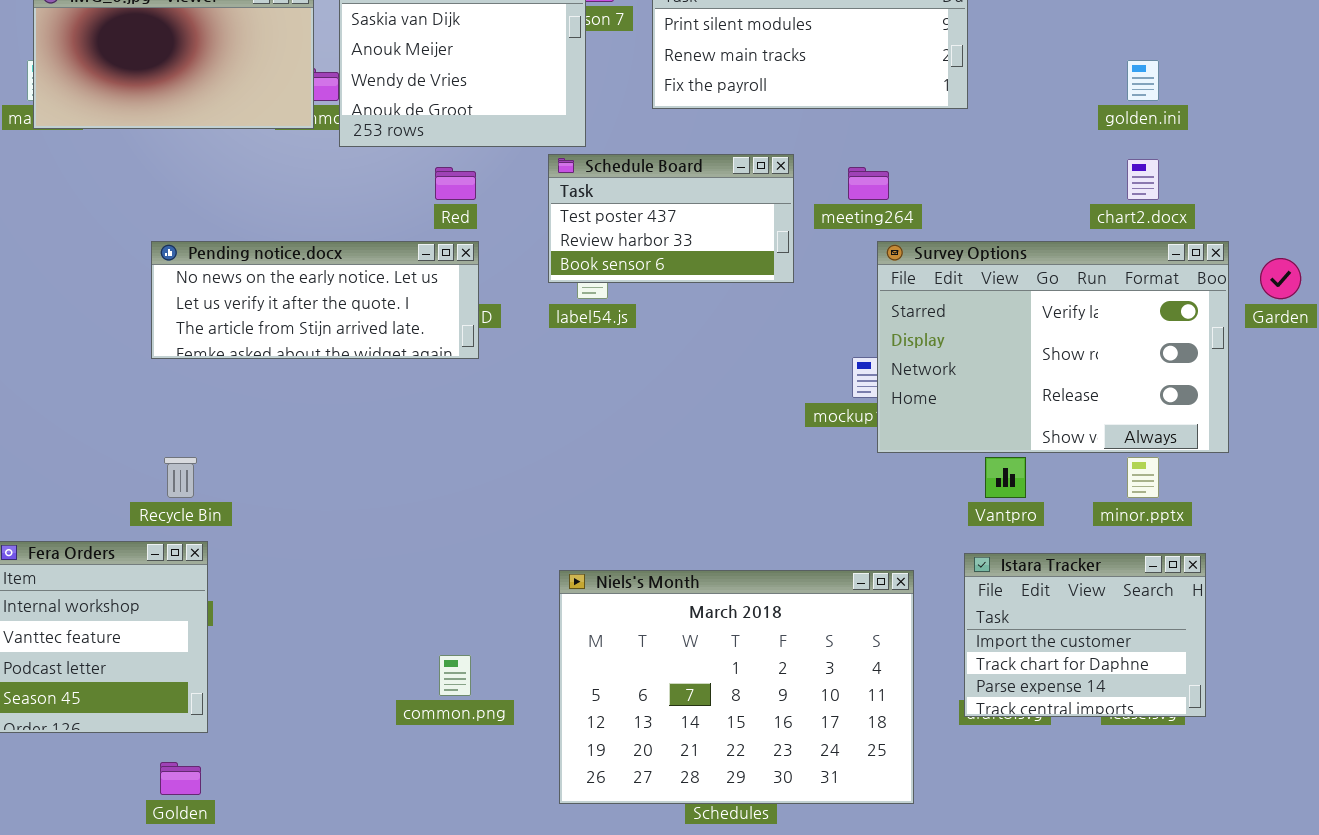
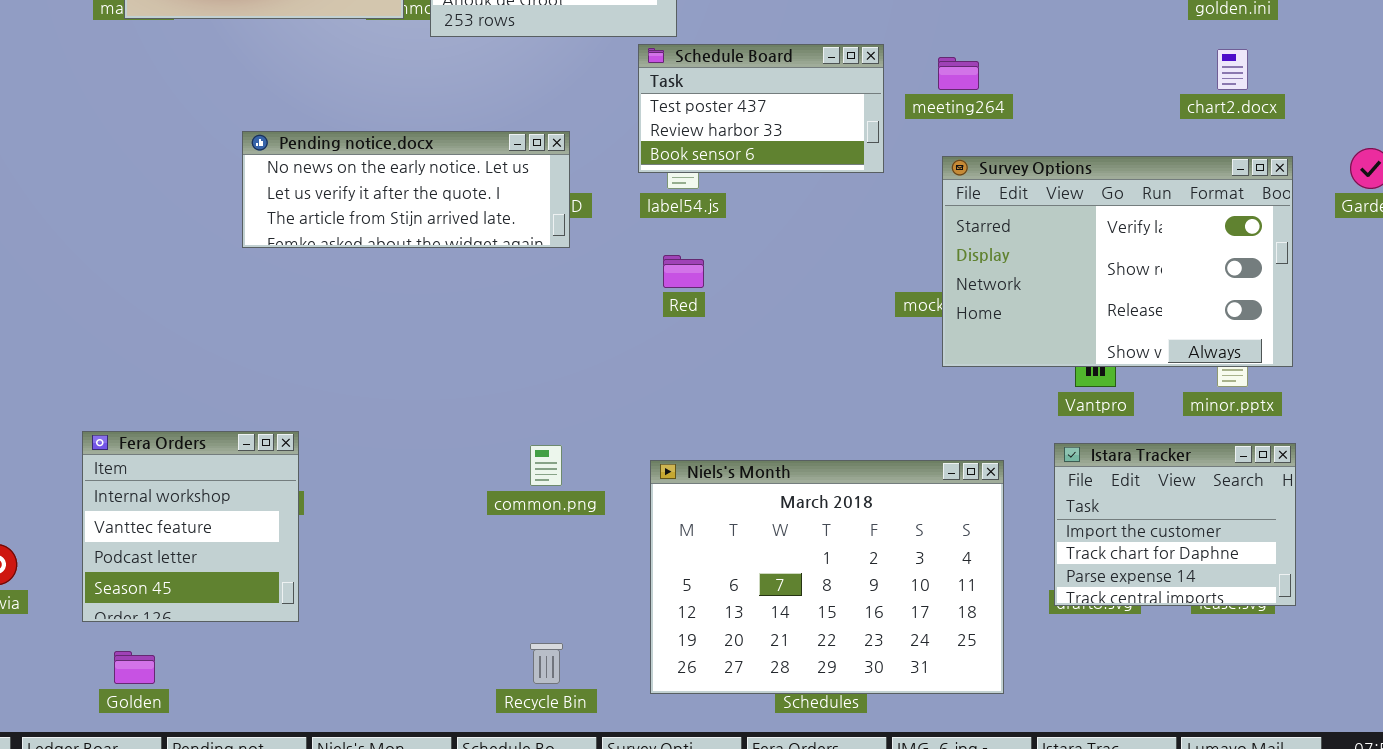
Red: [435,167,476,200] -> [663,255,704,288], moved
Survey Options: [877,241,1229,453] -> [942,156,1293,367], moved
Recycle Bin: [164,457,197,498] -> [530,643,563,684], moved
common.png: [439,655,471,696] -> [530,445,562,486], moved
Golden: [160,762,201,795] -> [114,651,155,684], moved

